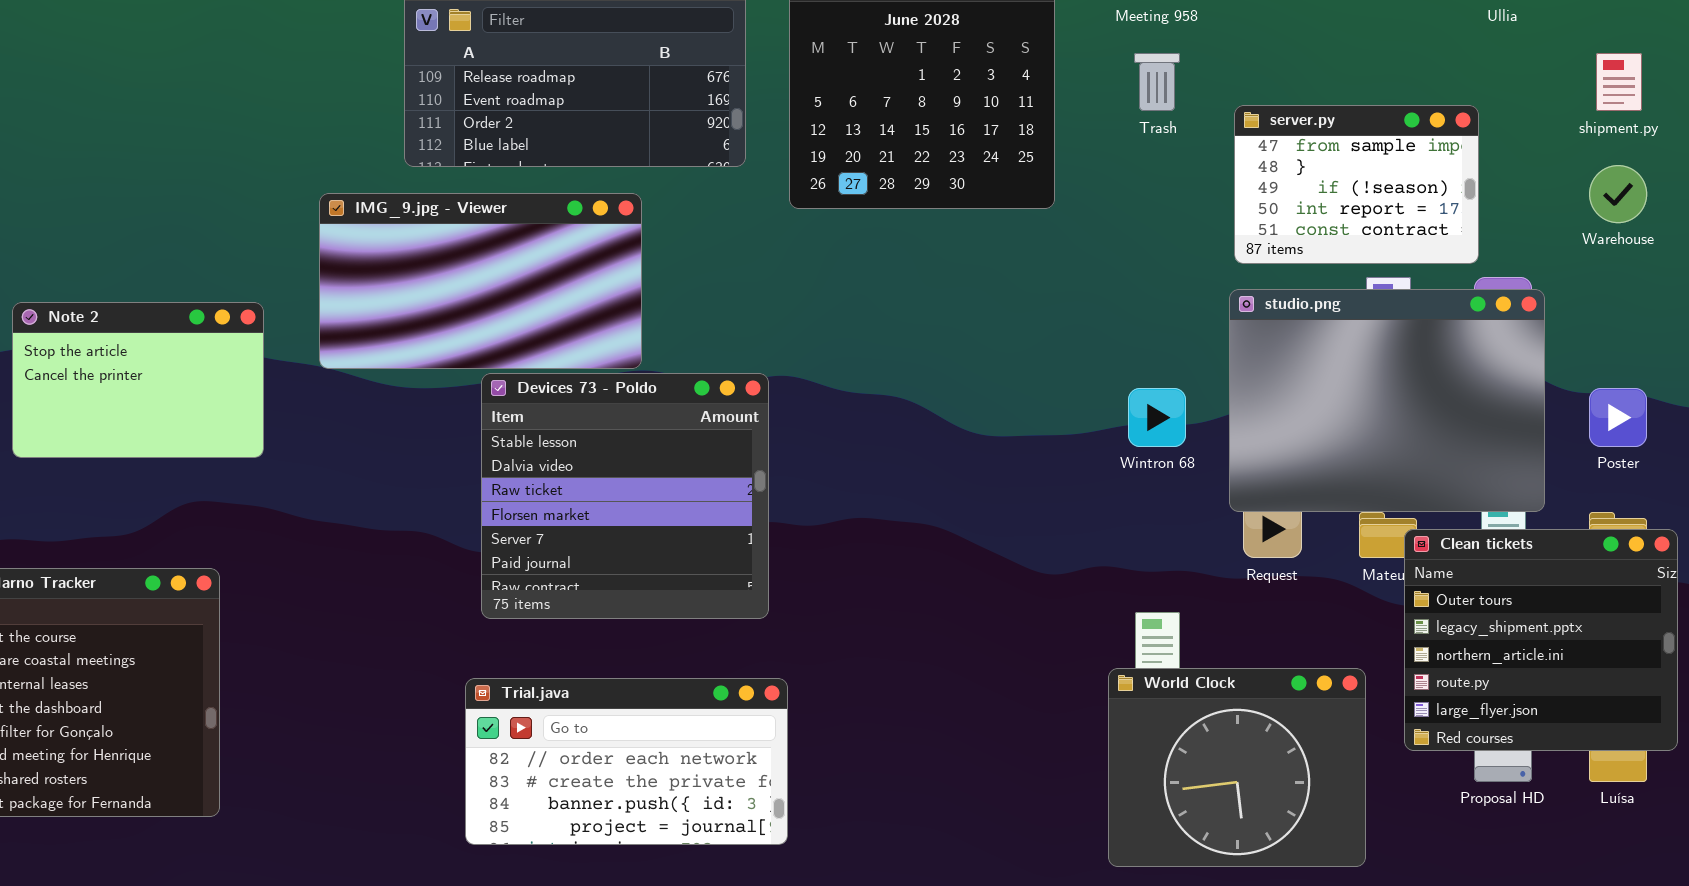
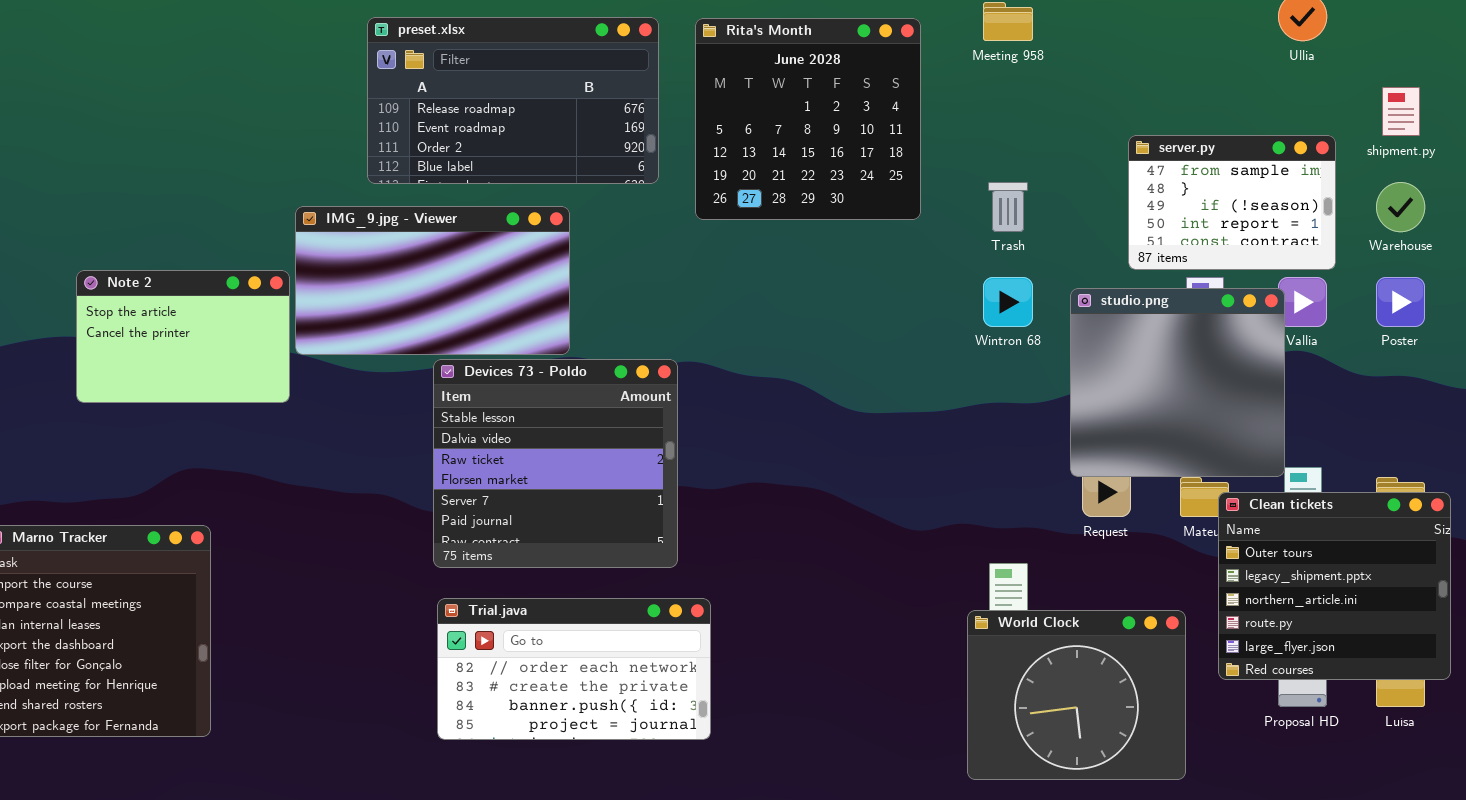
Trash: [1134,53,1180,111] -> [988,182,1028,232], moved
server.py: [1234,105,1479,264] -> [1128,135,1336,270], moved
studio.png: [1229,289,1545,512] -> [1070,288,1285,477], resized
Note 2: [12,302,264,458] -> [76,270,290,403], moved
Wintron 68: [1128,388,1186,447] -> [983,277,1033,327], moved
Poster: [1589,388,1647,447] -> [1376,277,1425,327], moved
Trial.java: [465,678,788,845] -> [437,598,711,740], moved

